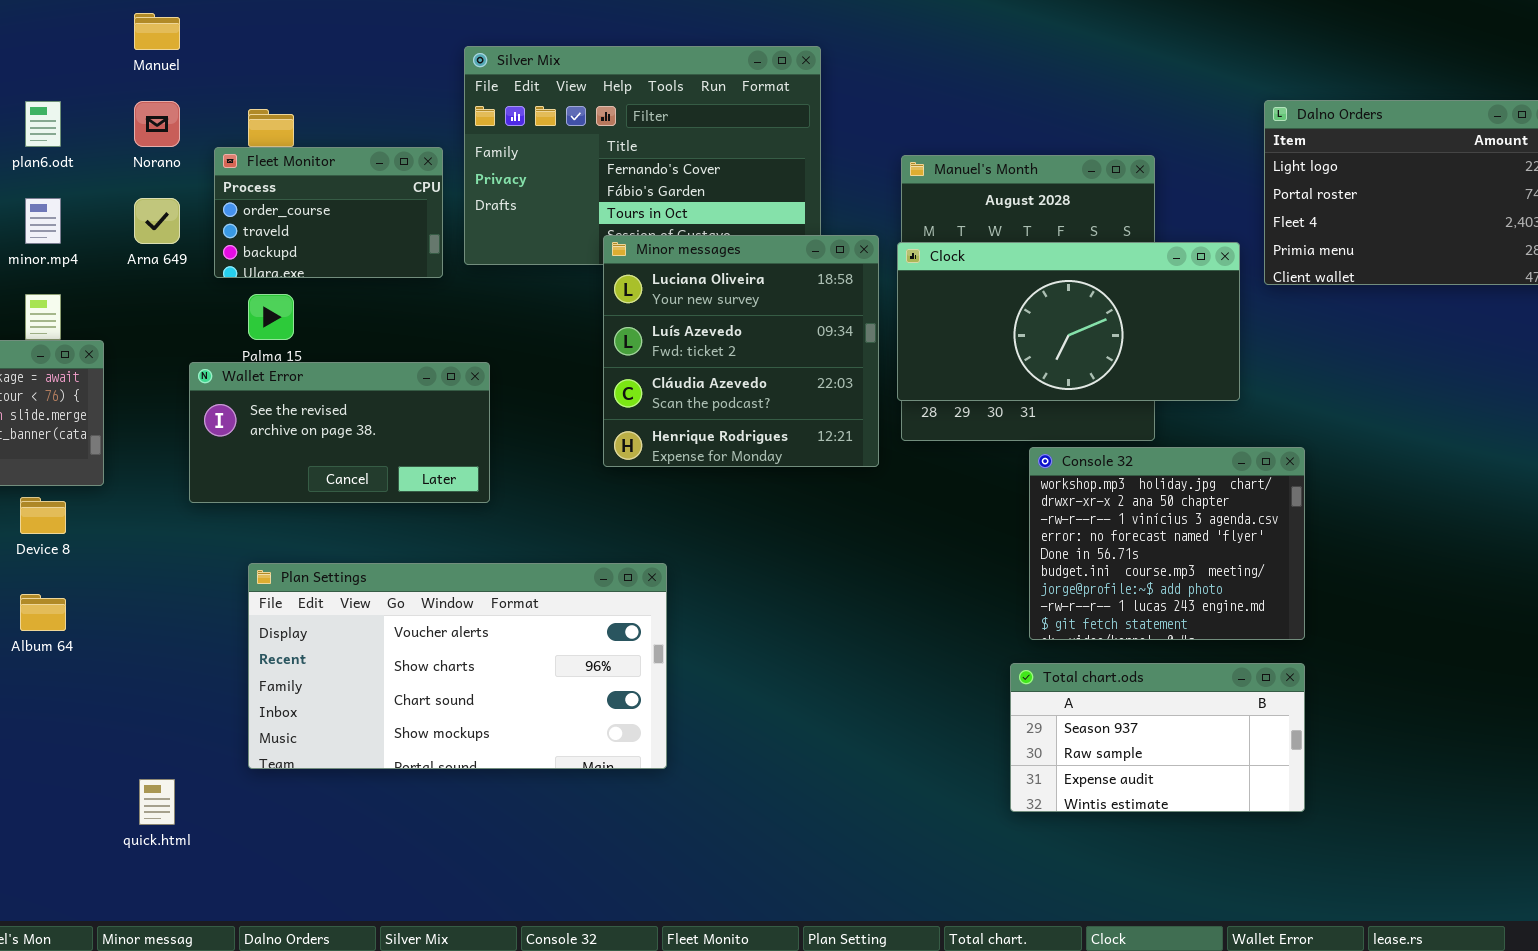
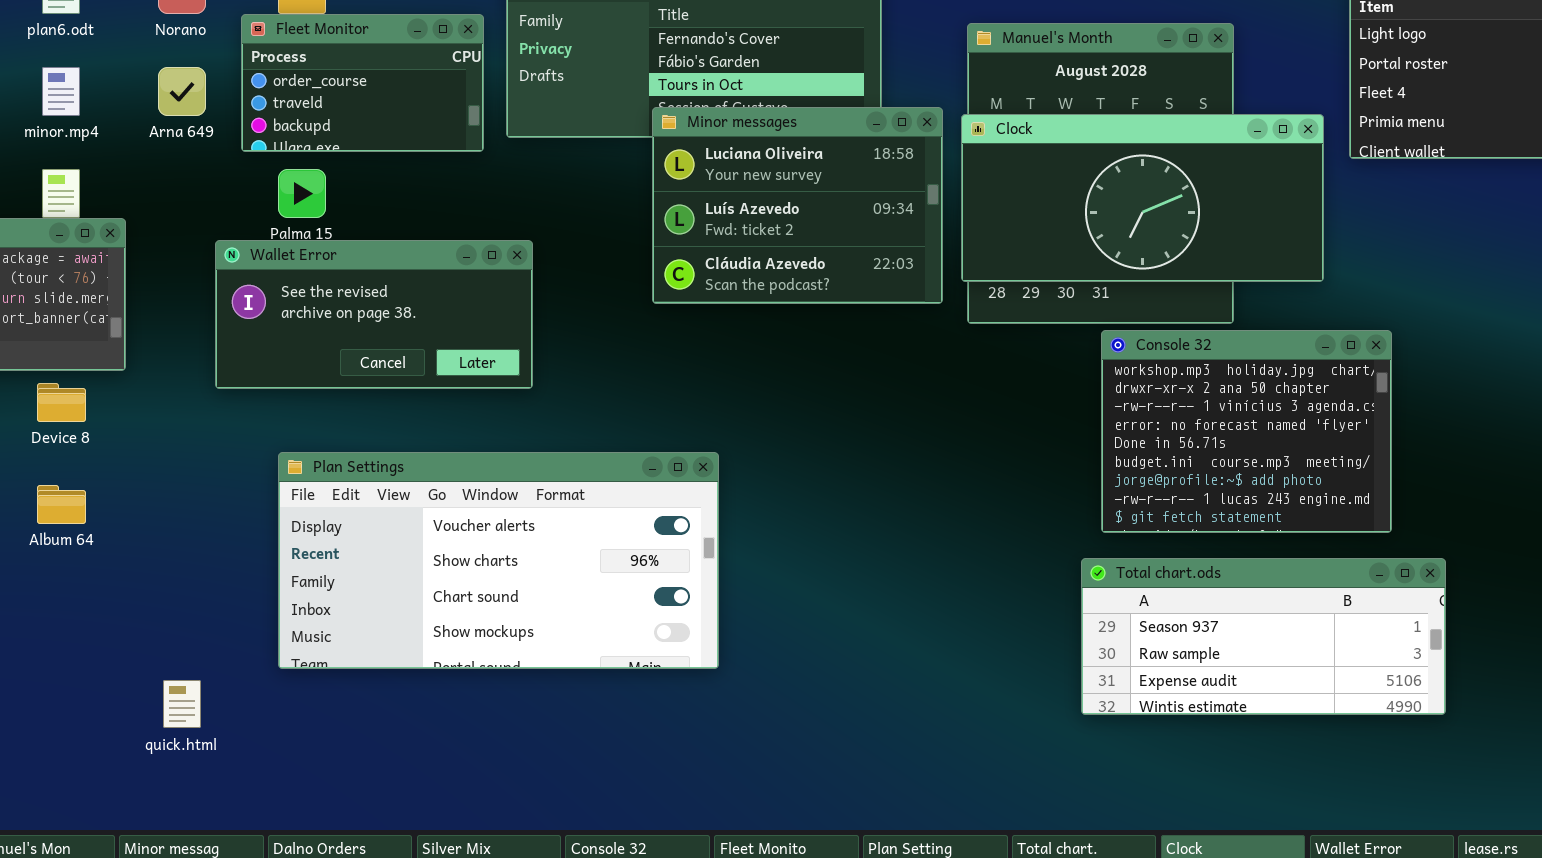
Minor messages: [603,235,879,467] -> [652,107,943,304], resized
Total chart.ods: [1010,663,1305,812] -> [1081,558,1446,715], resized

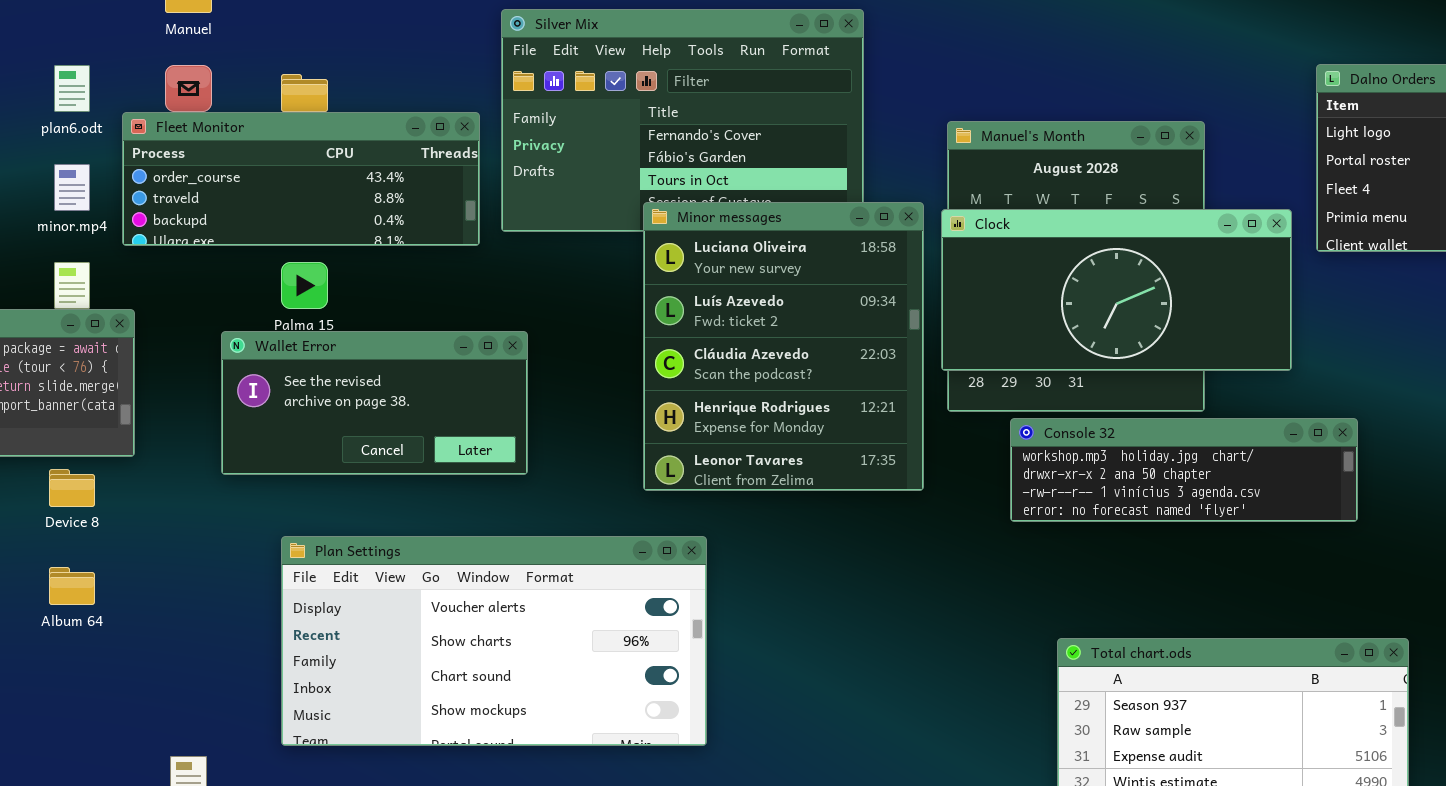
Fleet Monitor: [241,14,484,152] -> [122,112,480,246], resized
Minor messages: [652,107,943,304] -> [643,202,924,491], resized
Console 32: [1101,330,1392,533] -> [1010,418,1358,522], resized

